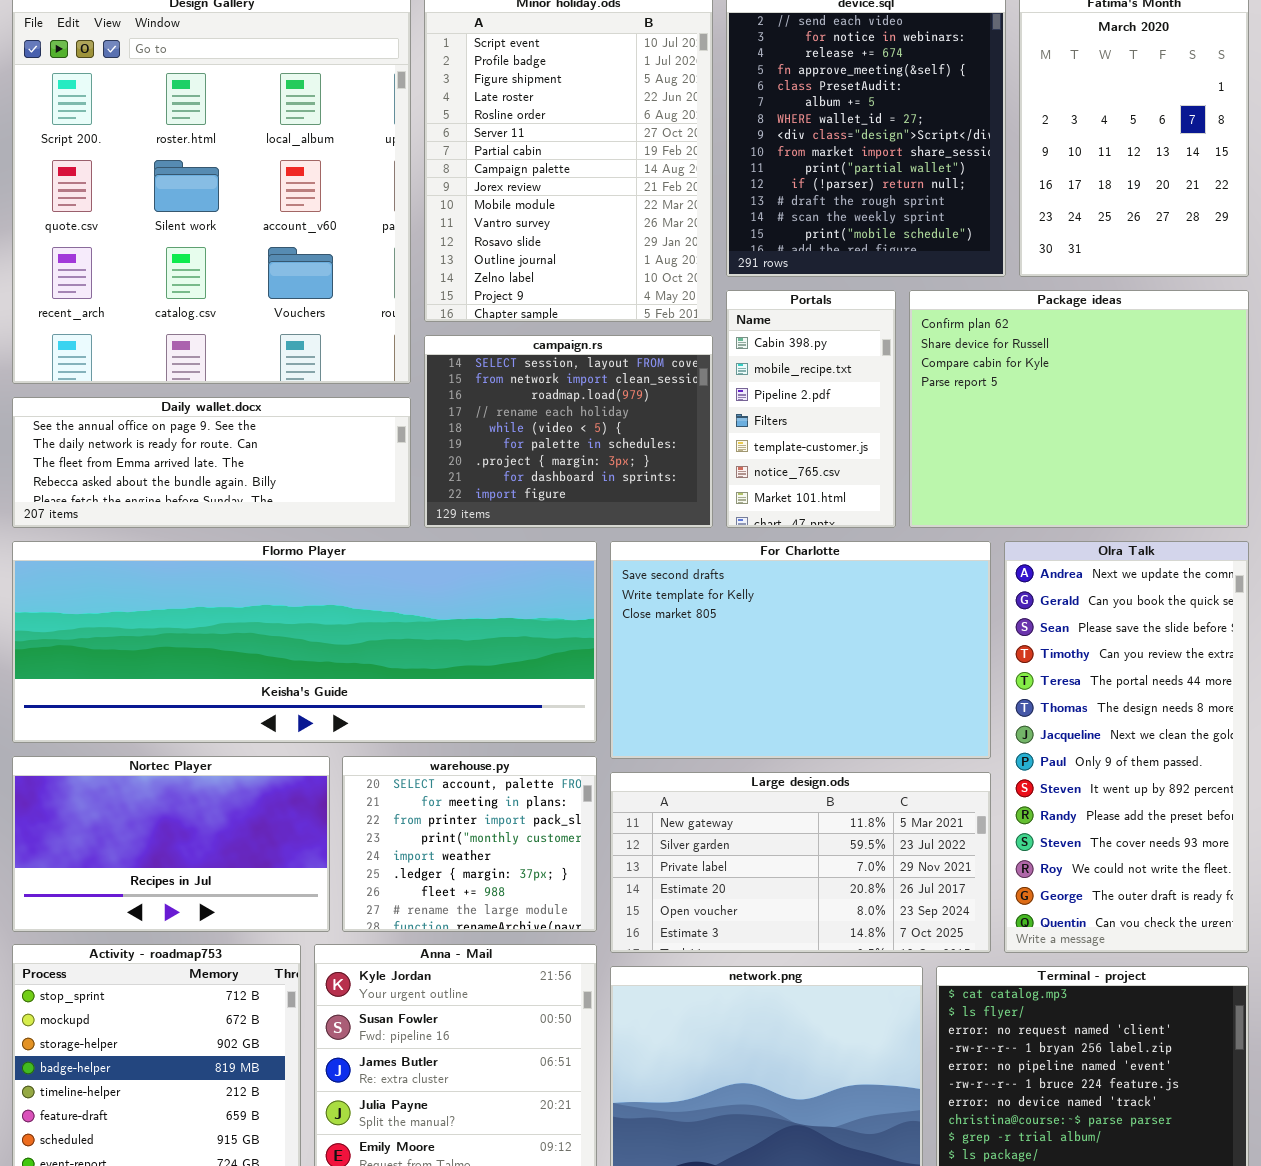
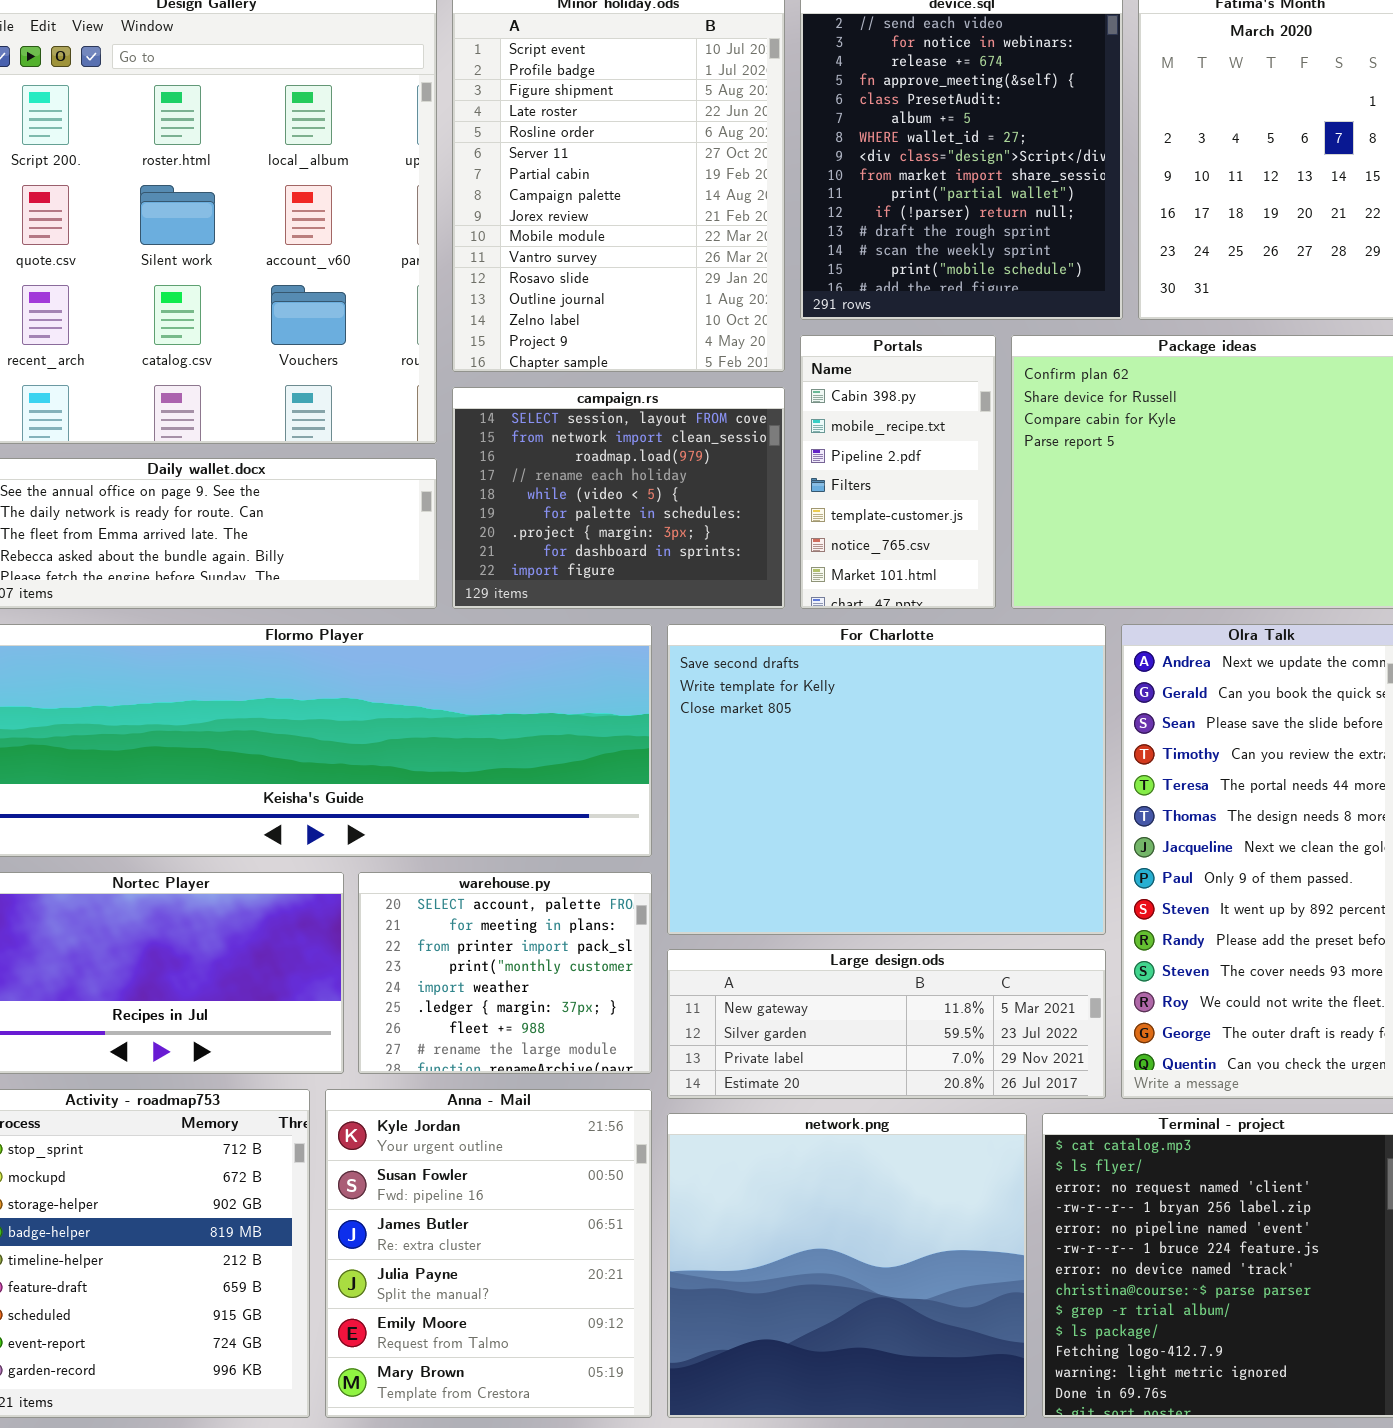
For Charlotte: [610,541,991,759] -> [667,624,1106,935], resized
Large design.ods: [610,772,991,953] -> [667,949,1106,1099], resized

